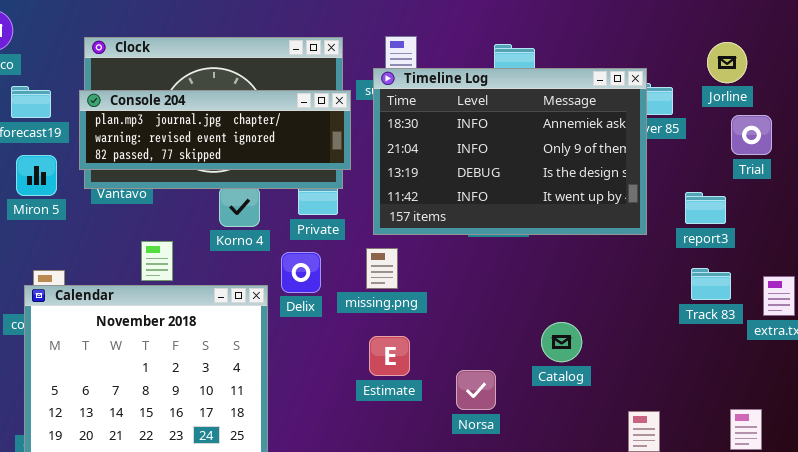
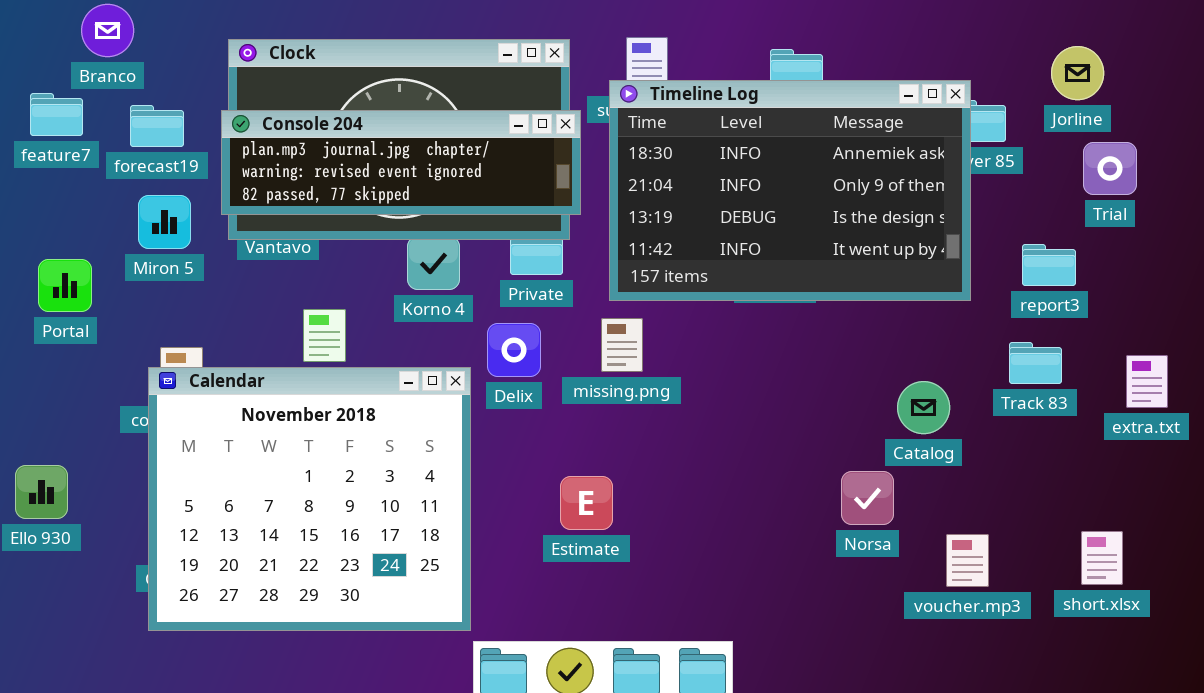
Track 83: [691,268,731,300] -> [1009,342,1062,384], moved
Catalog: [541,322,582,362] -> [897,381,950,434], moved
Estimate: [369,336,410,376] -> [560,476,613,530], moved
Norsa: [456,370,496,410] -> [841,471,894,525], moved

